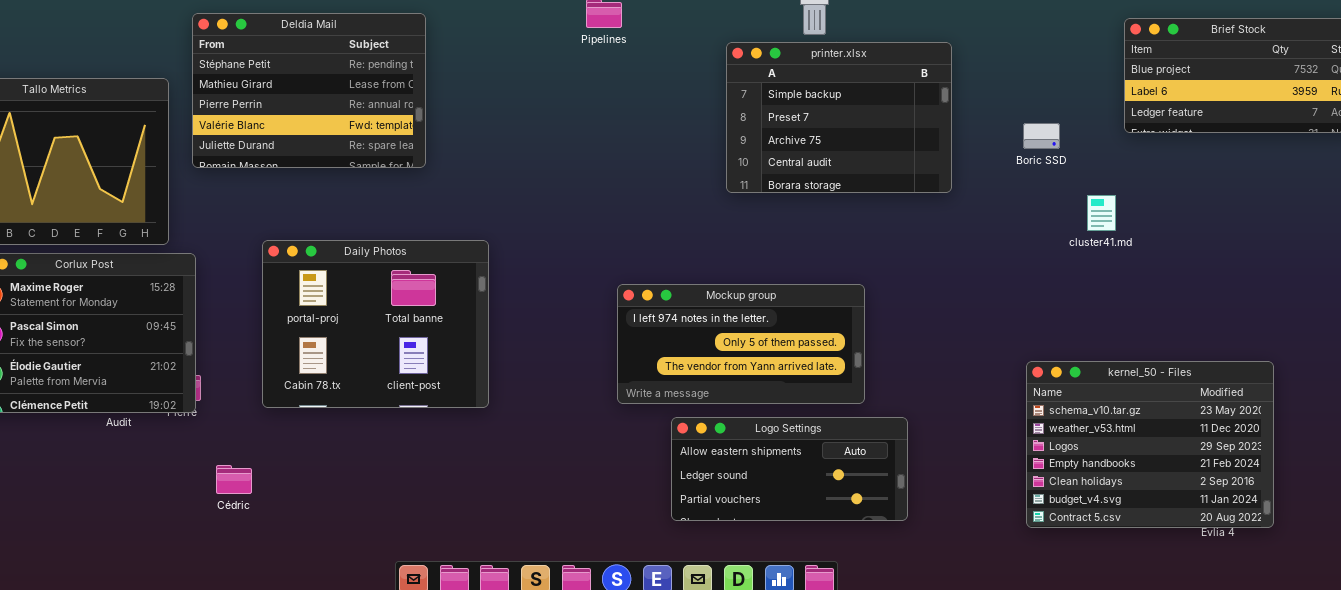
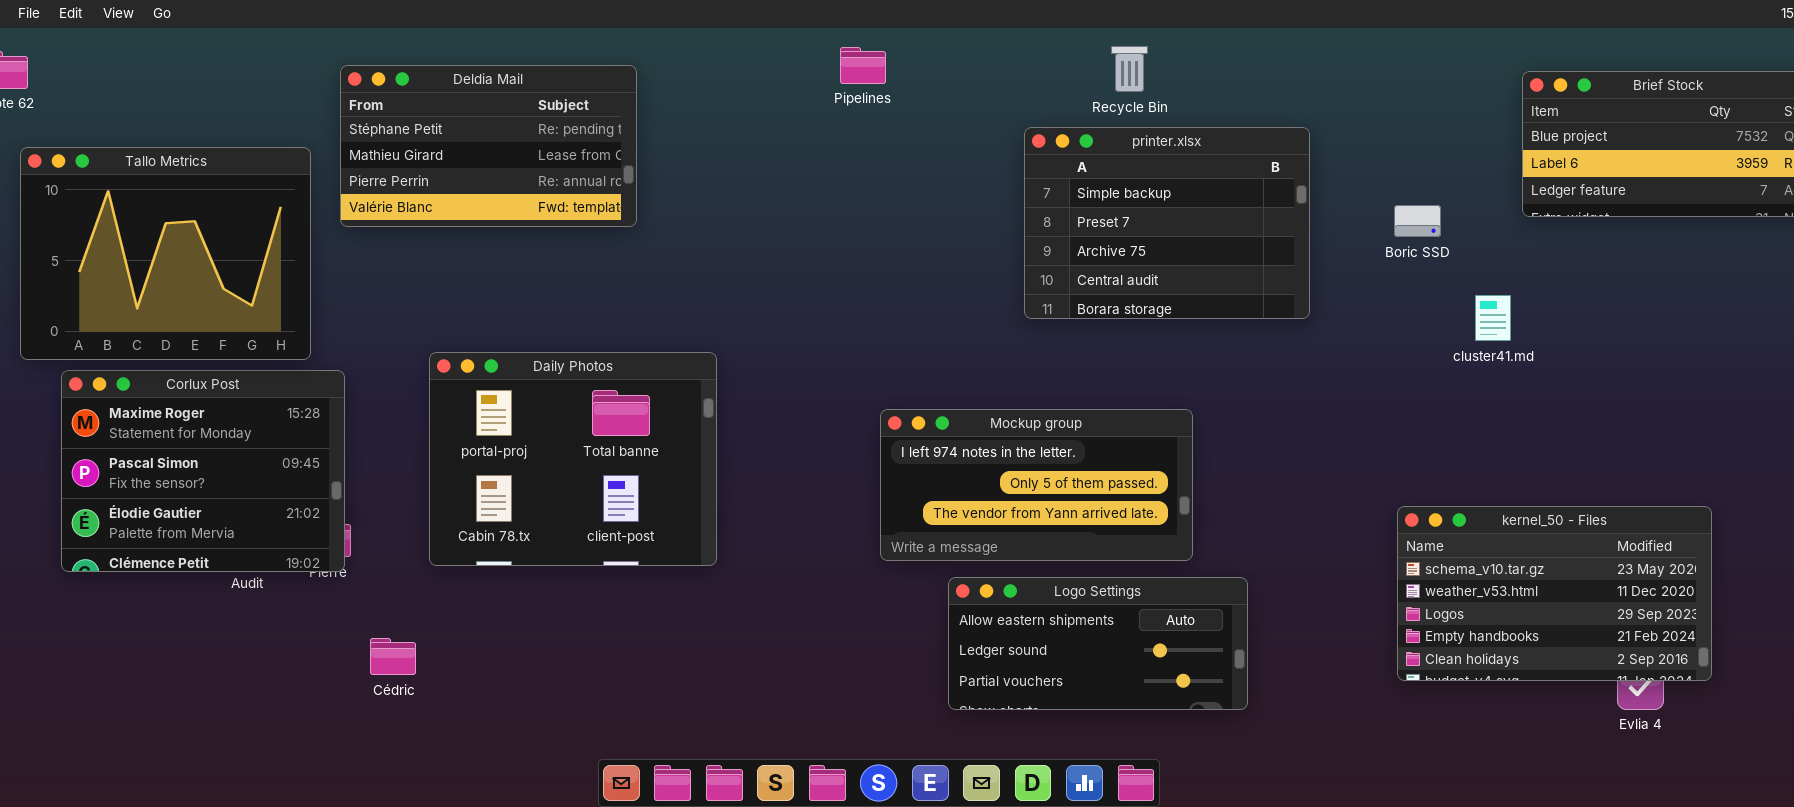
Deldia Mail: [192,13,426,168] -> [340,65,637,227], resized
printer.xlsx: [726,42,952,193] -> [1024,127,1310,319], moved
kernel_50 - Files: [1026,361,1274,528] -> [1397,506,1712,681], resized

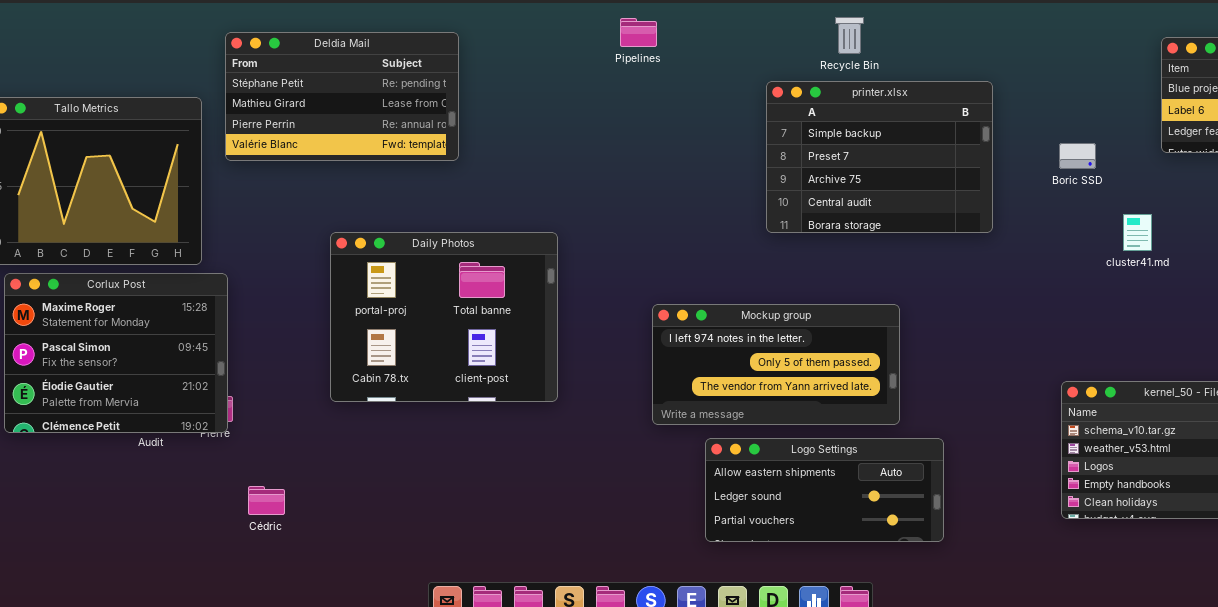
Daily Photos: [429,352,717,566] -> [330,232,558,402], moved

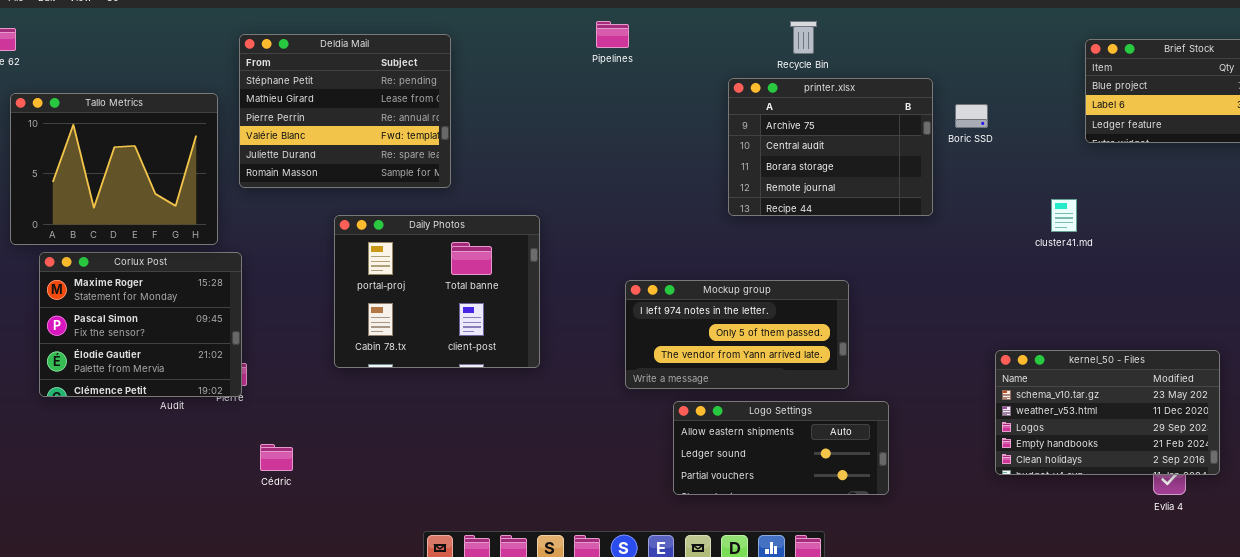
Deldia Mail: [225,32,459,161] -> [239,34,451,188], resized
printer.xlsx: [766,81,993,233] -> [728,78,933,216], scrolled down 2 rows
Boric SSD: [1059,143,1096,169] -> [955,104,988,128], moved

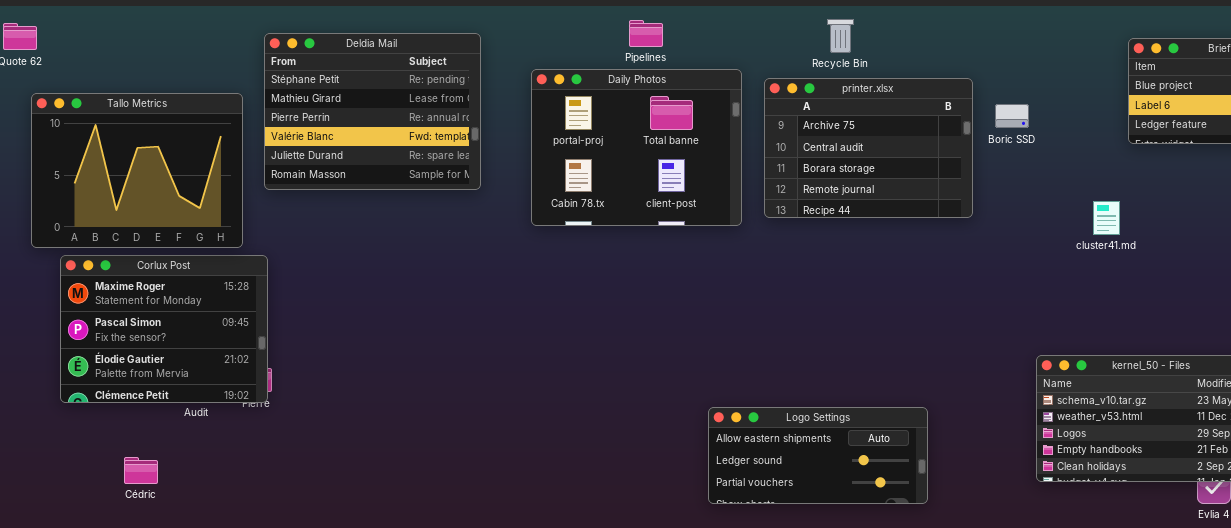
Daily Photos: [334,215,540,368] -> [531,69,742,226], moved
Mockup group: [625,280,849,389] -> none, closed
Cédric: [260,444,293,471] -> [124,457,158,484], moved

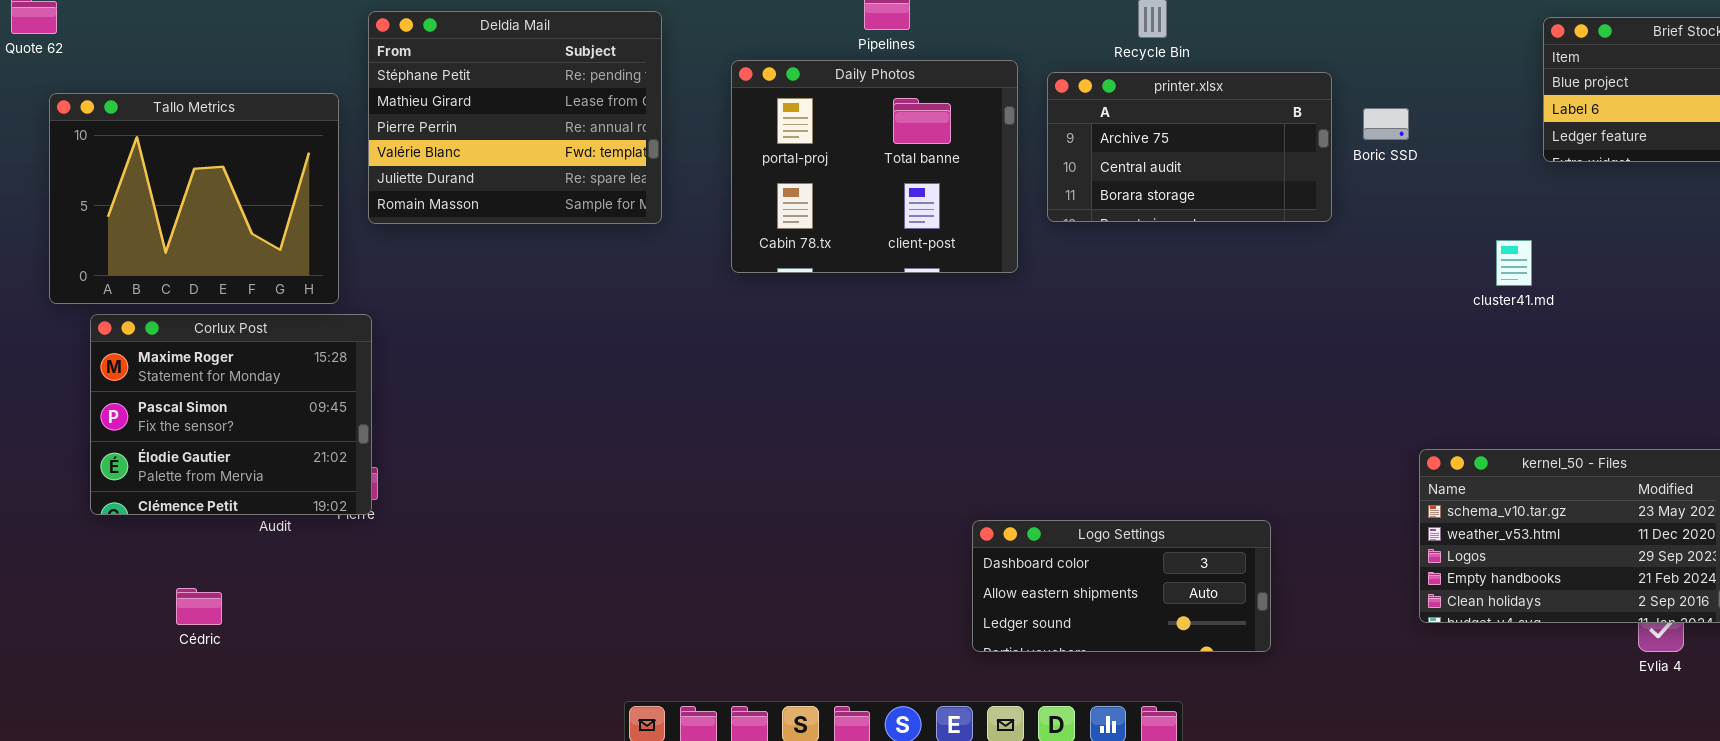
printer.xlsx: [764,78,973,218] -> [1047,72,1332,222], resized
Logo Settings: [708,407,928,504] -> [972,520,1271,652], scrolled up 1 row

